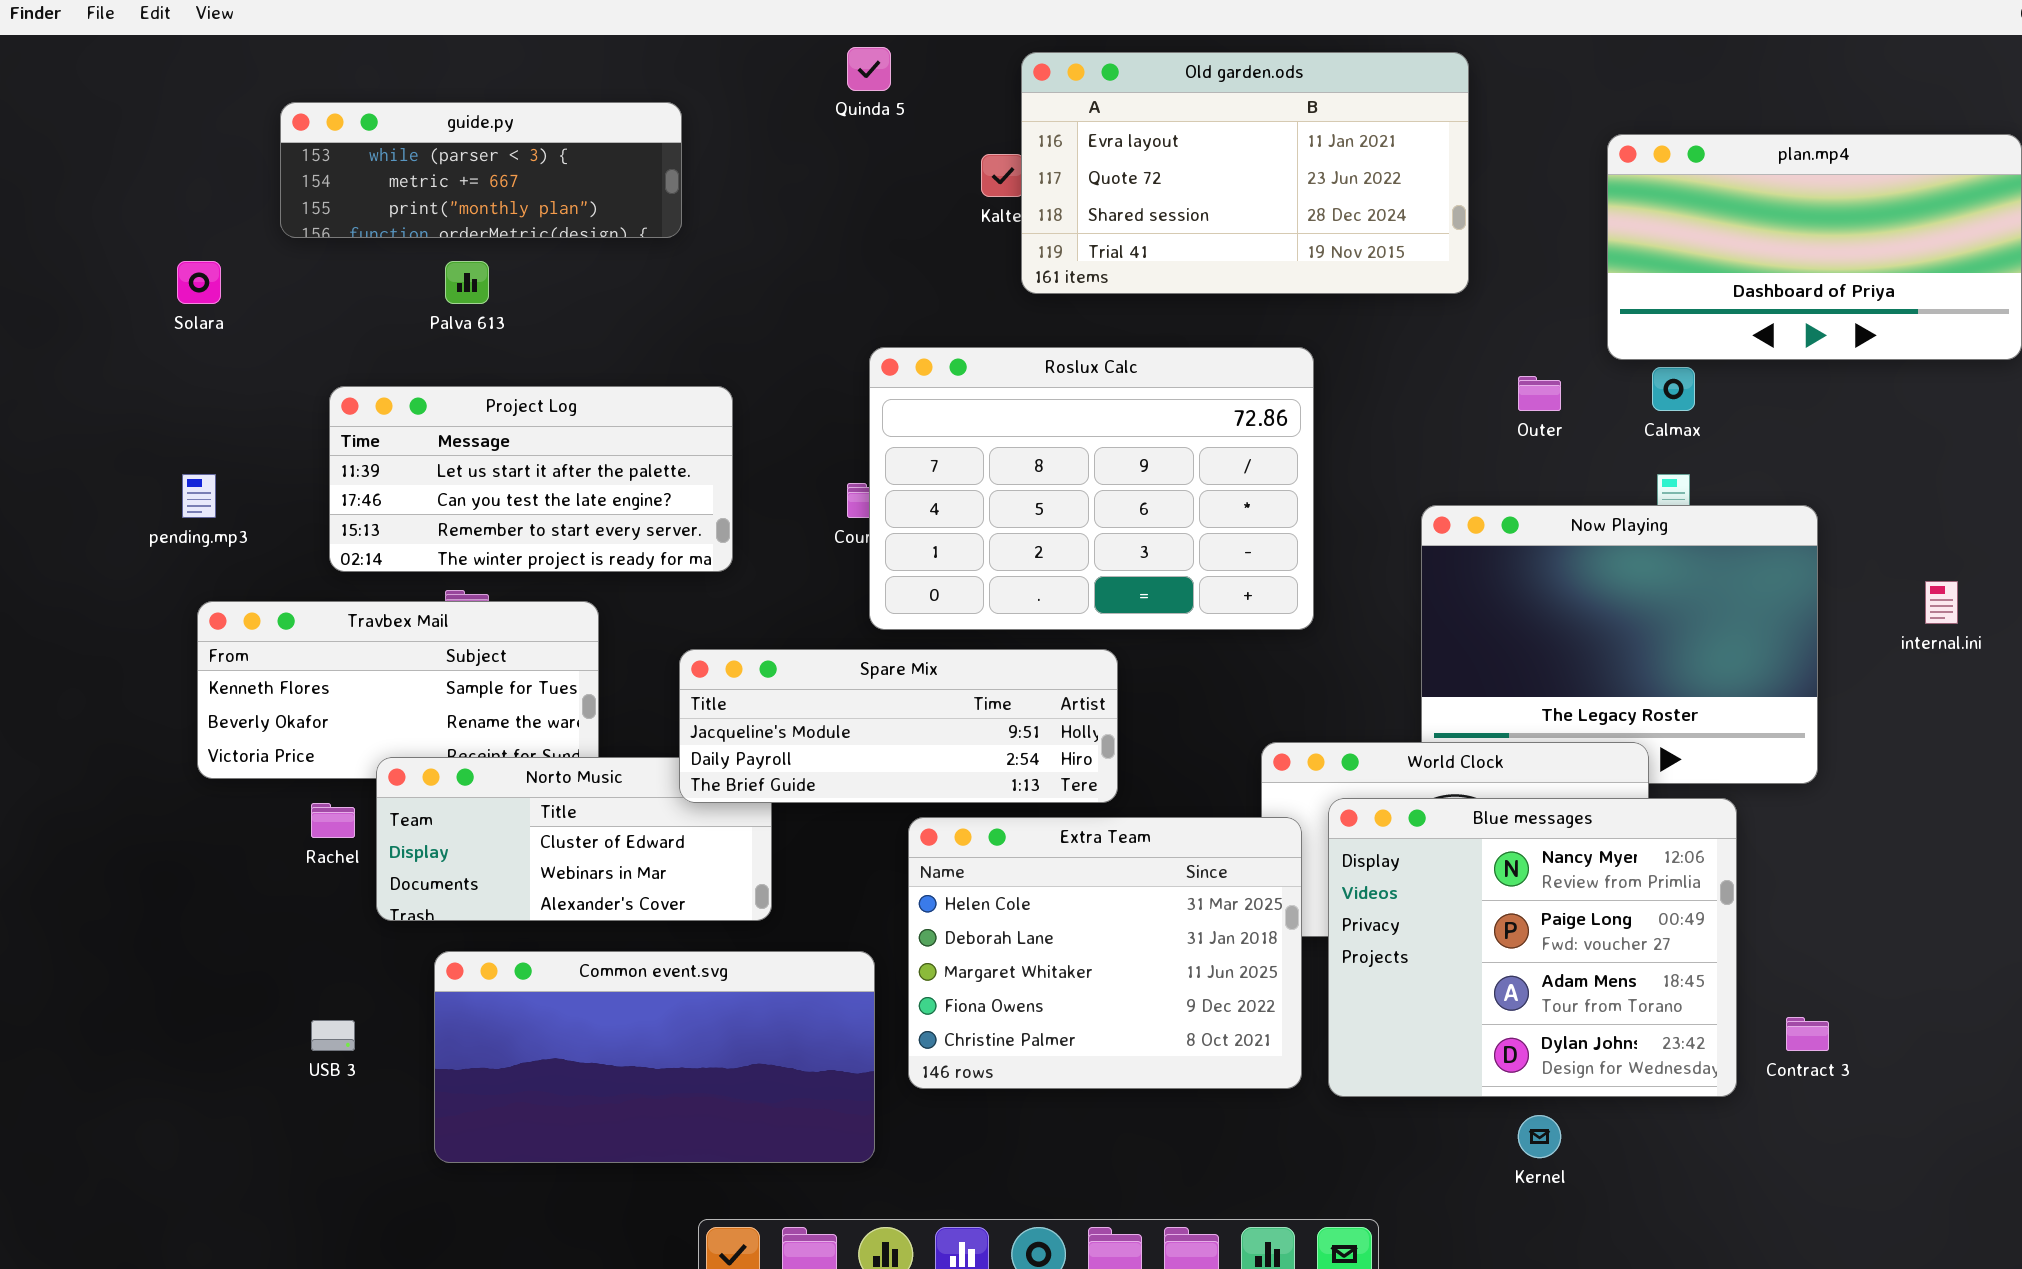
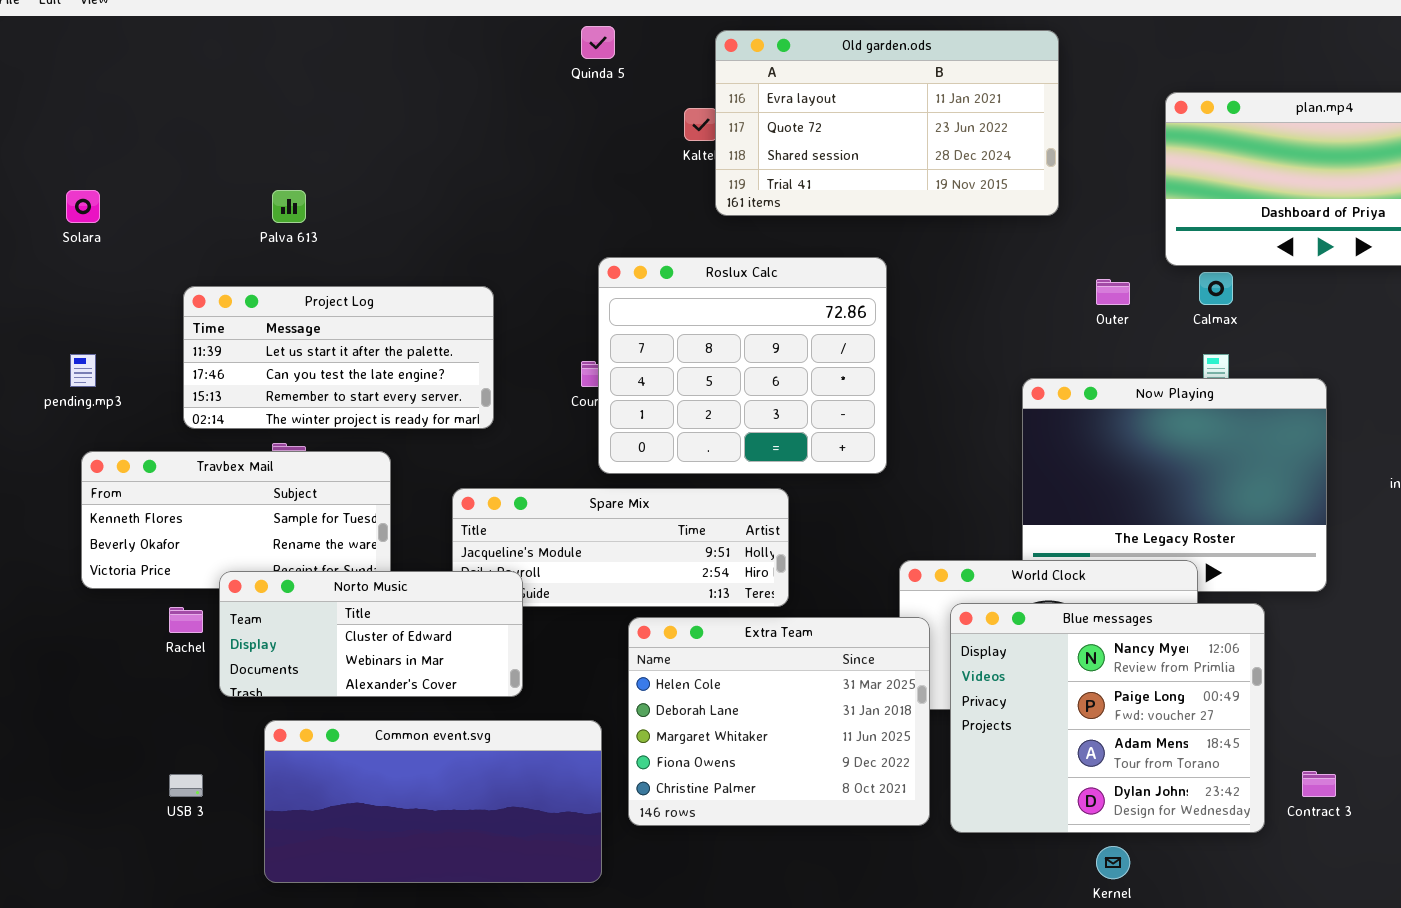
guide.py: [280,102,682,238] -> none, closed
Roslux Calc: [869,347,1314,630] -> [598,257,887,474], resized
Norto Music: [376,757,772,921] -> [219,571,523,697], raised

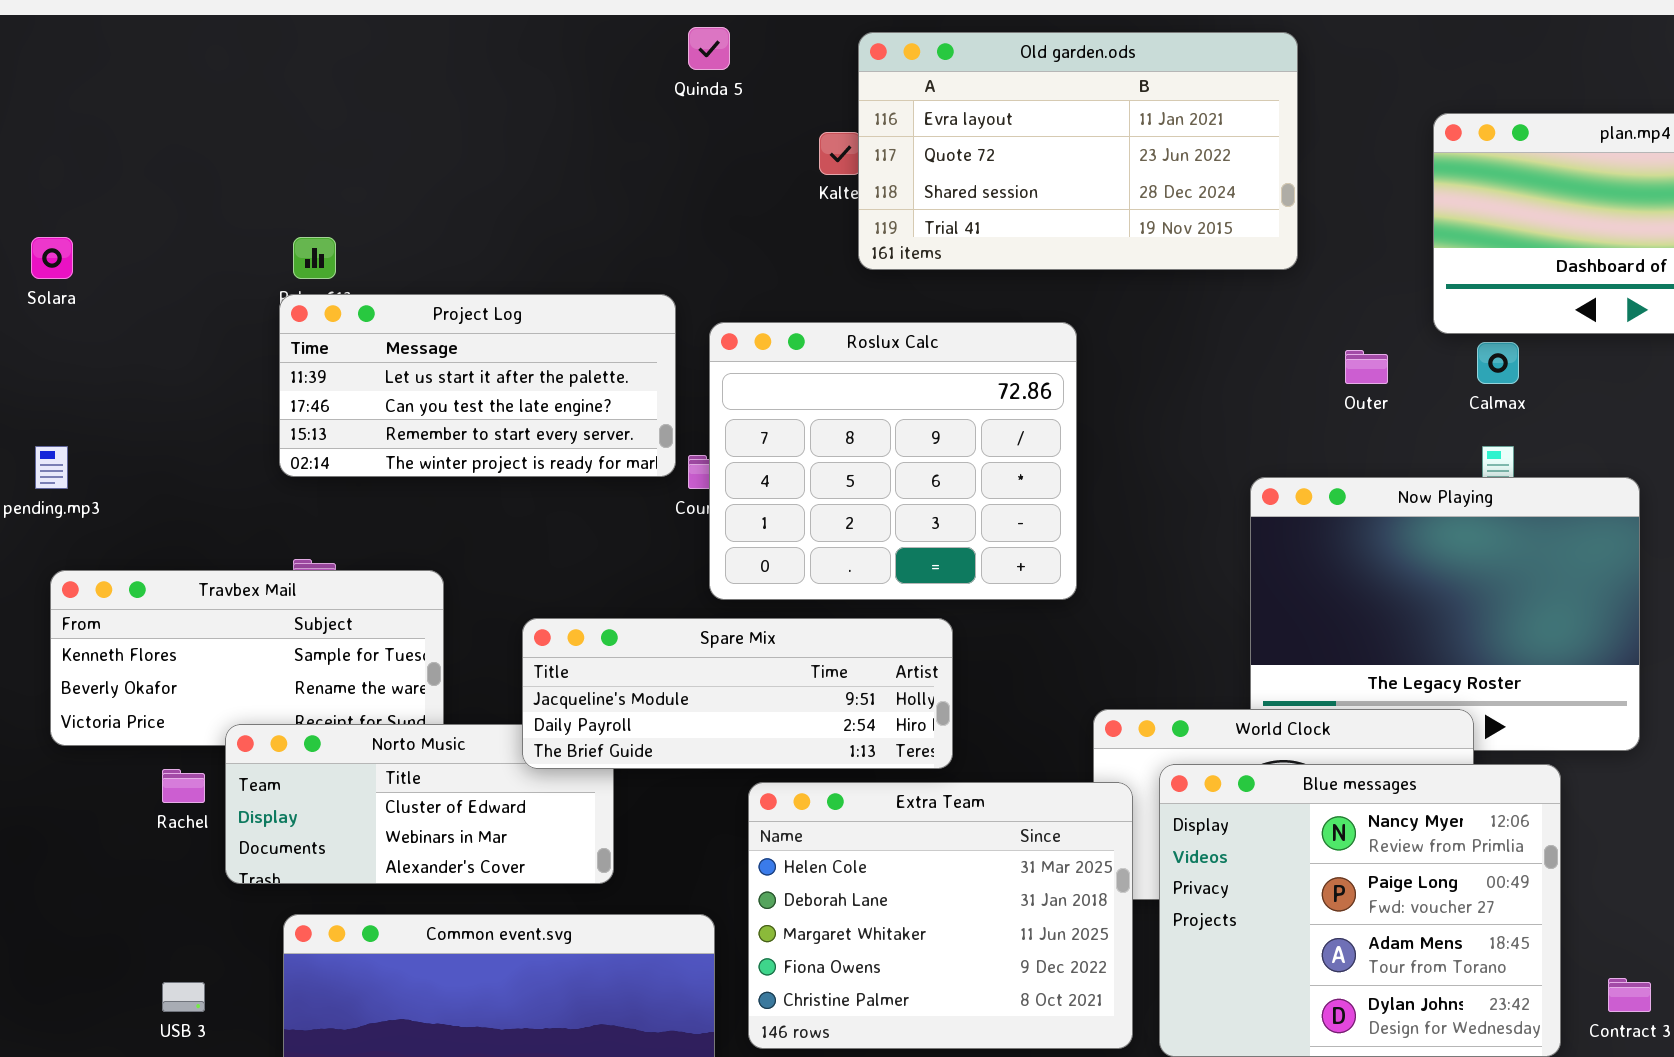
Project Log: [183,286,494,429] -> [279,294,676,477], moved
Spare Mix: [452,488,789,607] -> [522,618,953,769], raised

